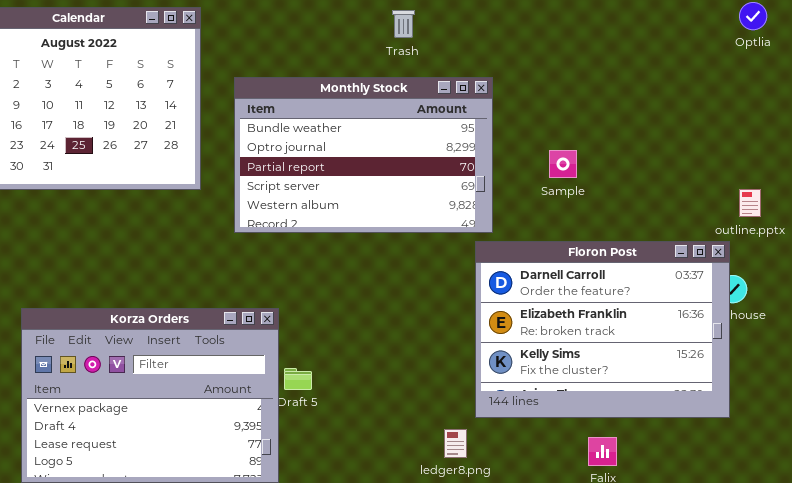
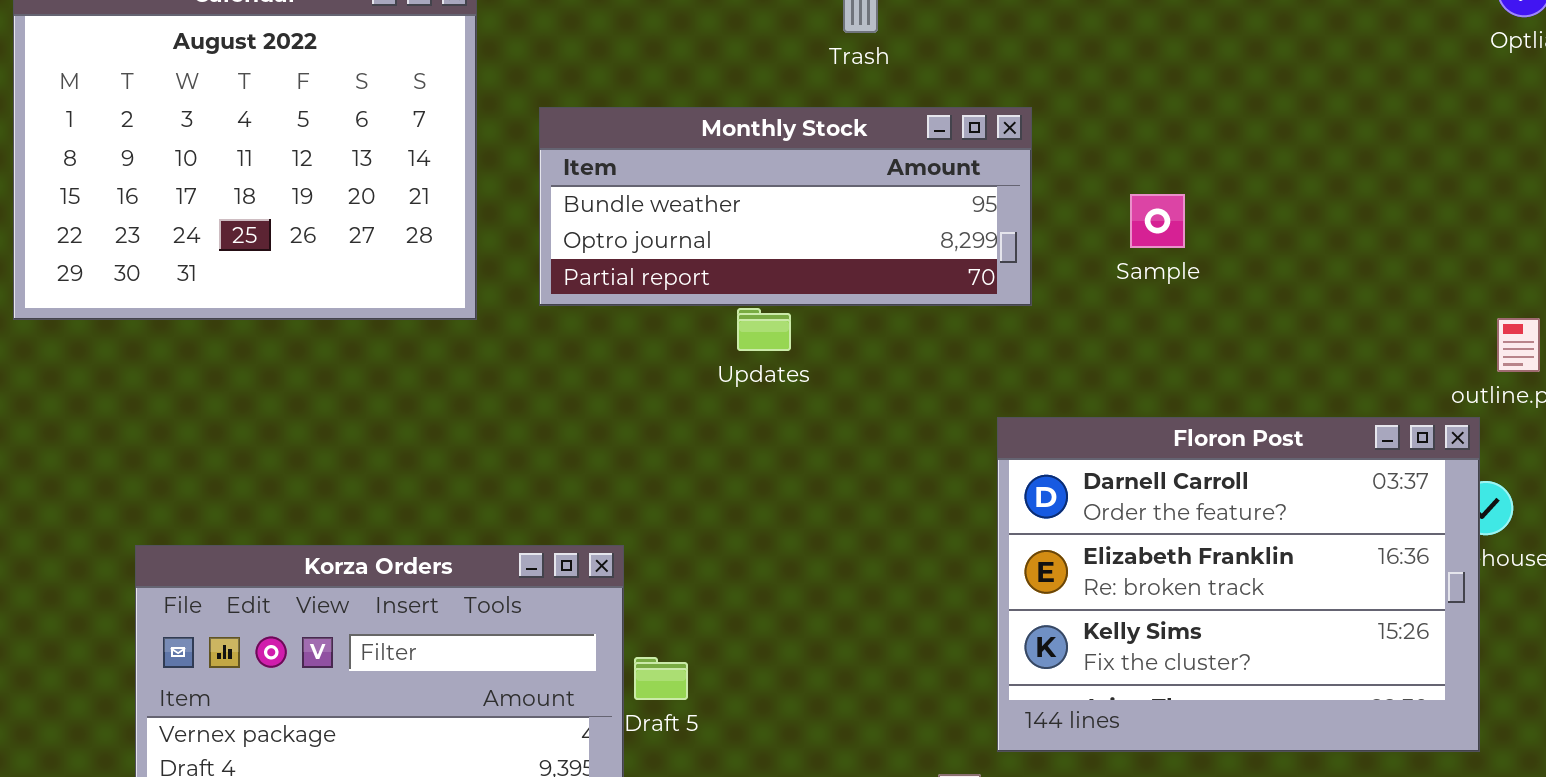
Monthly Stock: [234,77,493,233] -> [539,107,1032,306], resized
Sample: [549,150,577,178] -> [1130,194,1185,248], moved

